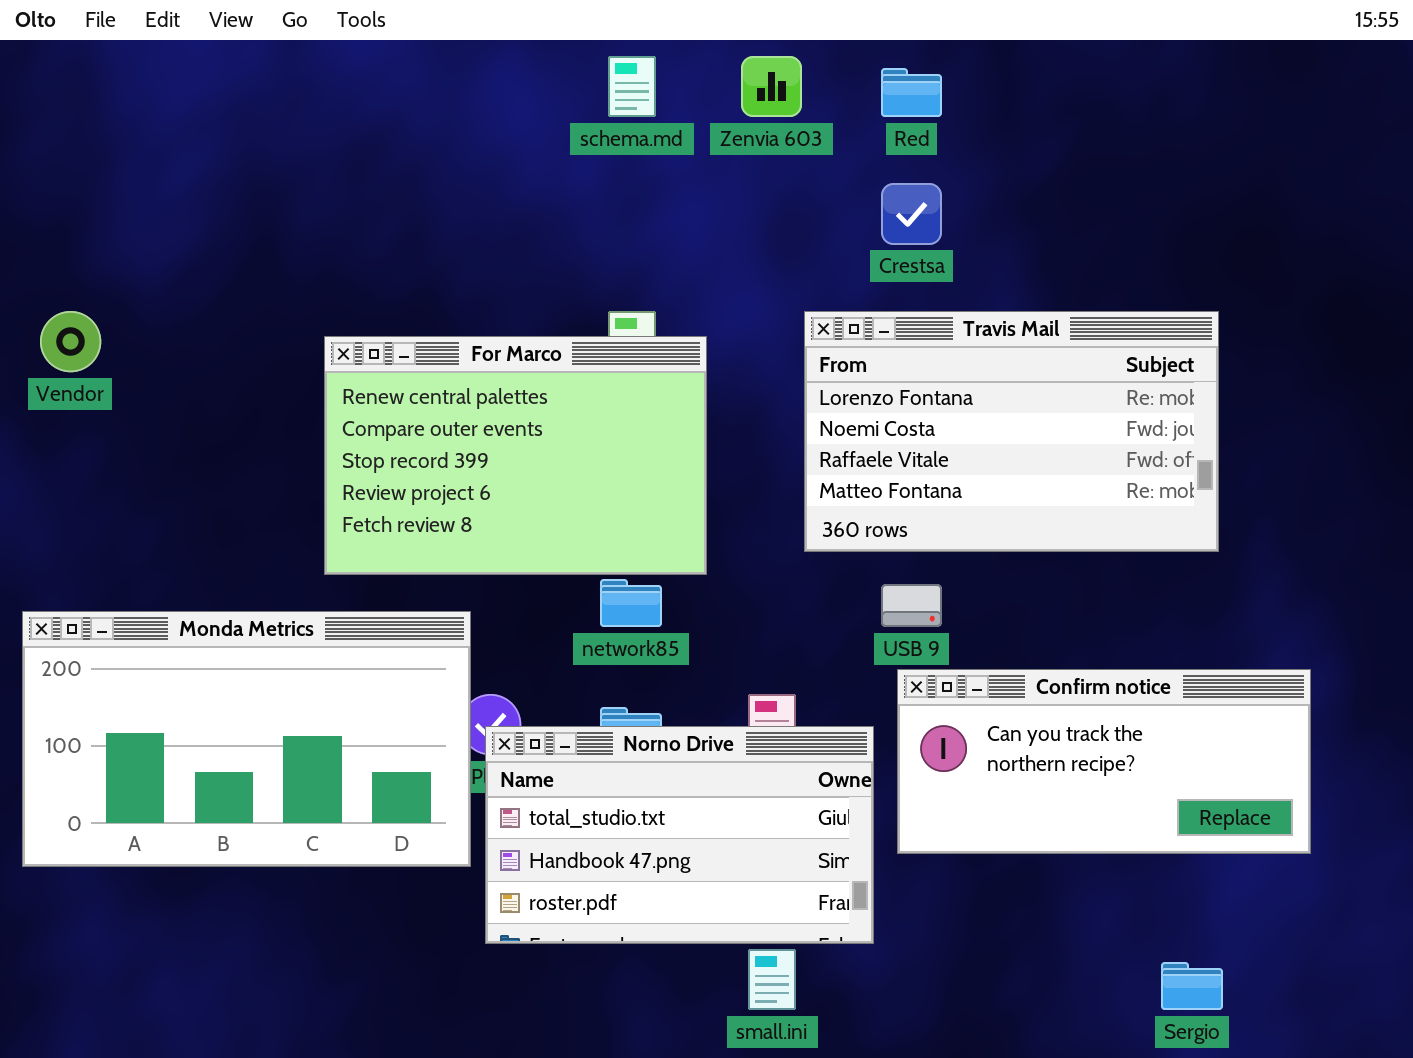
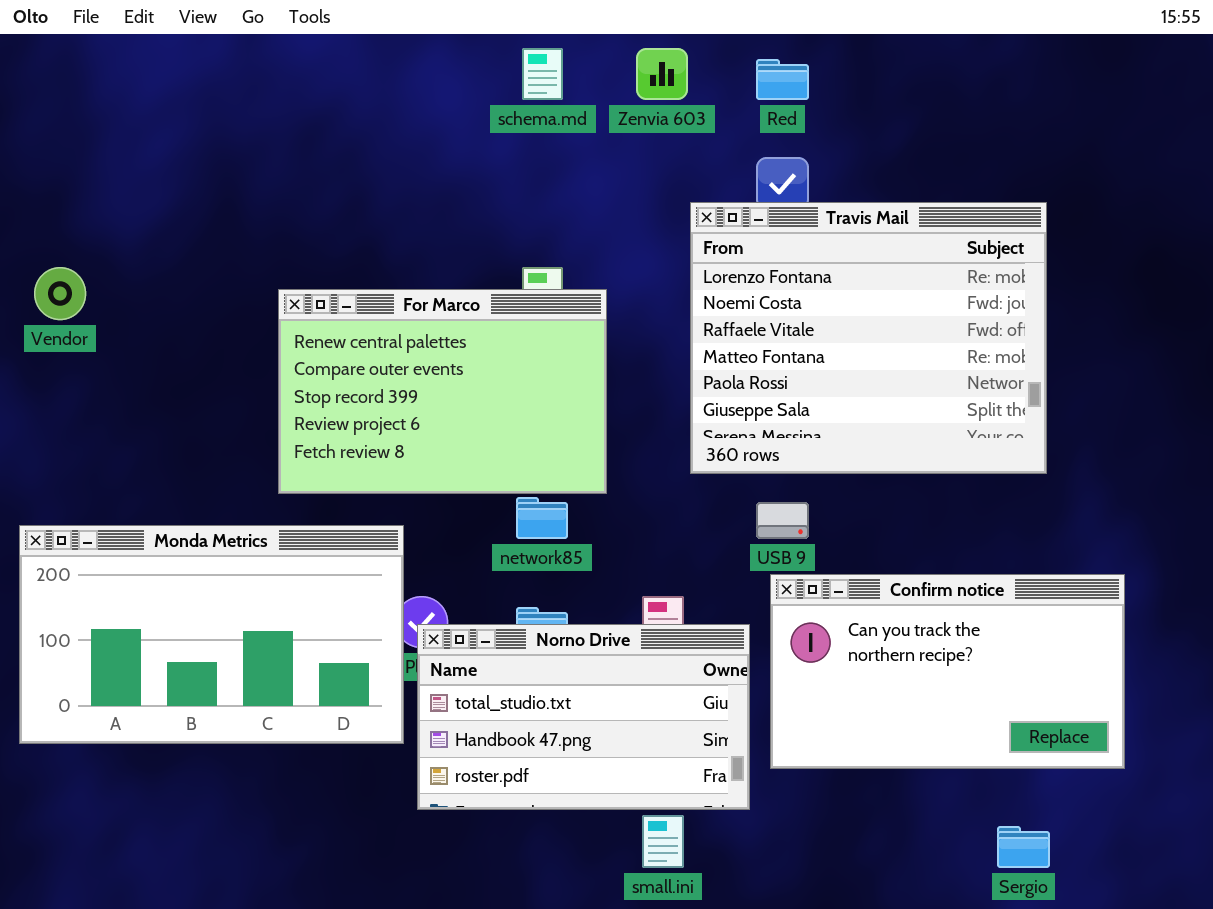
Travis Mail: [804,311,1219,552] -> [690,202,1047,474], resized
Confirm notice: [897,669,1311,854] -> [770,574,1125,769], resized

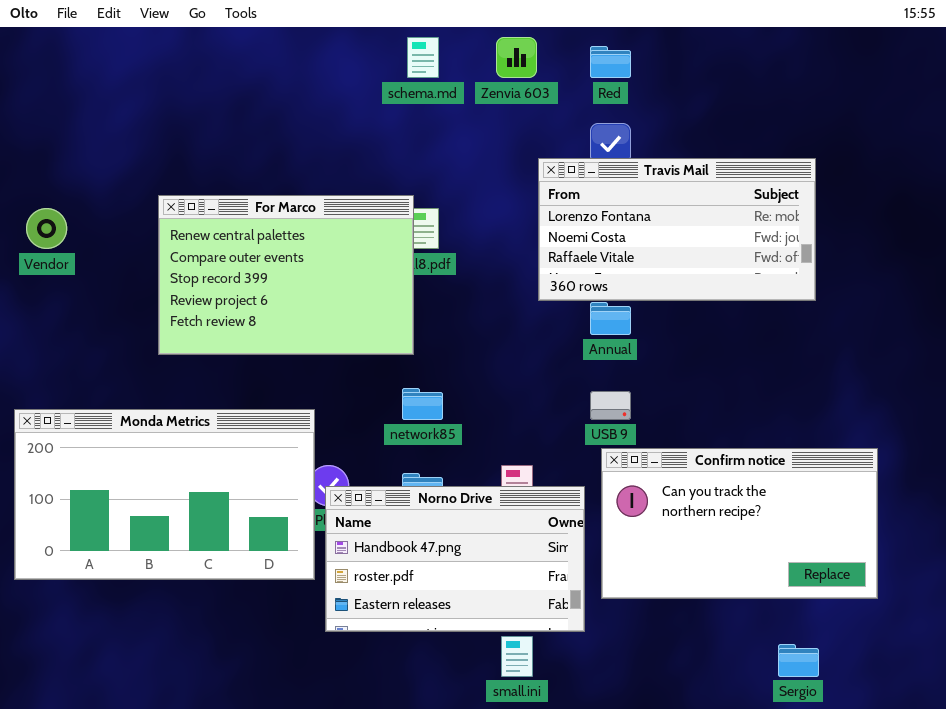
Travis Mail: [690,202,1047,474] -> [538,158,816,301], resized
For Marco: [278,289,607,494] -> [158,195,414,355], moved
Norno Drive: [417,624,750,810] -> [325,486,585,632], scrolled down 1 row

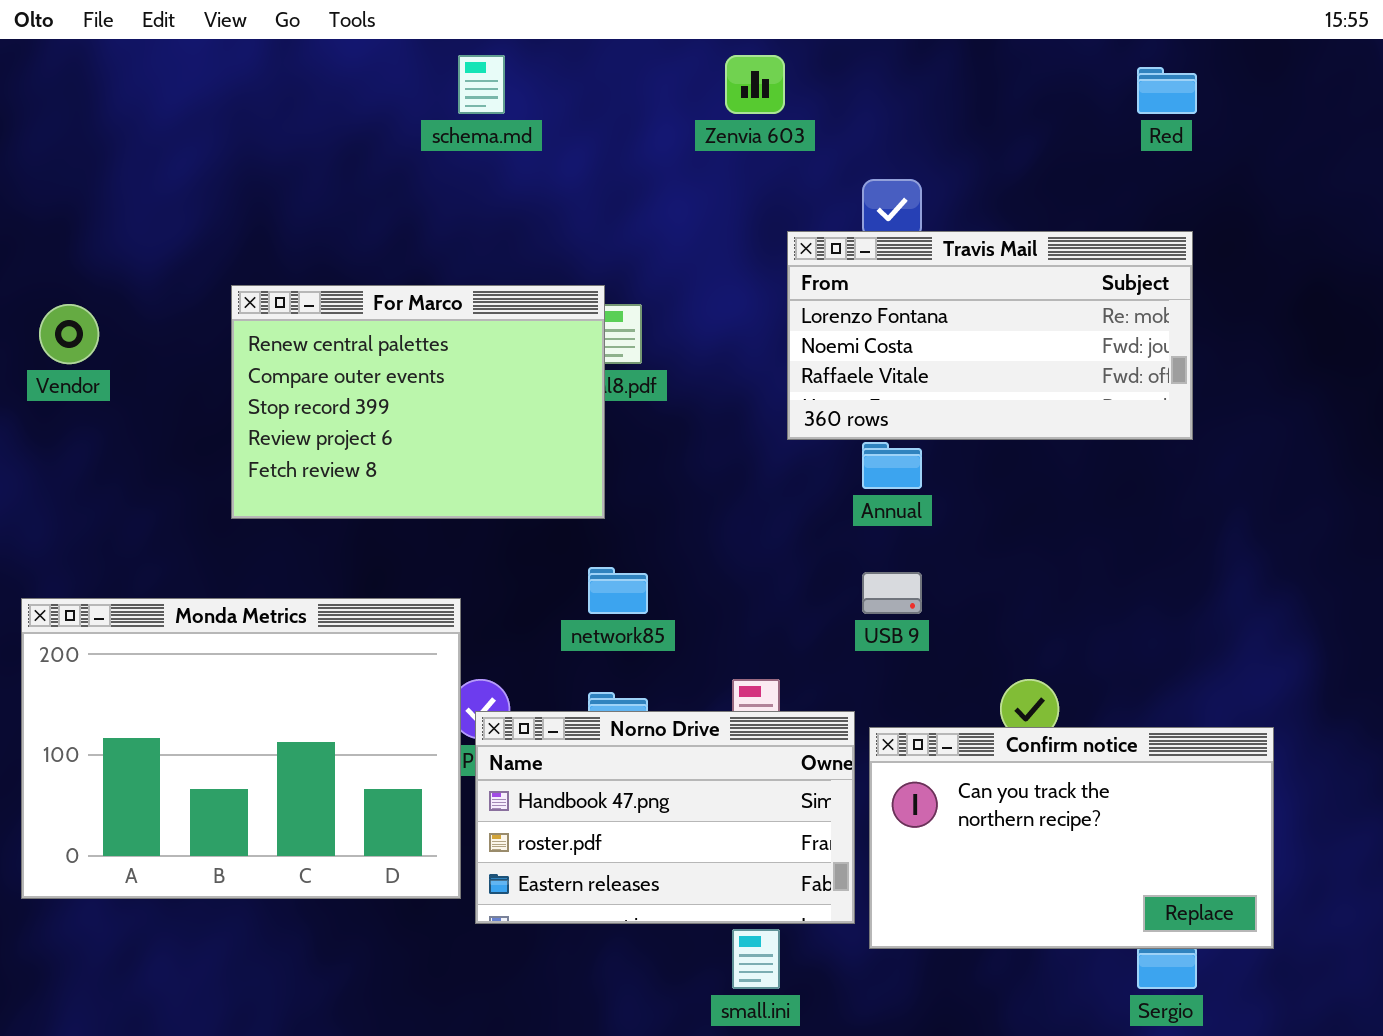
schema.md: [407,37,439,78] -> [458,55,505,114], moved
Red: [590,46,631,78] -> [1137,67,1197,114], moved
Monda Metrics: [14,409,315,580] -> [21,598,461,899], resized
Confirm notice: [601,448,878,599] -> [869,727,1274,949], moved

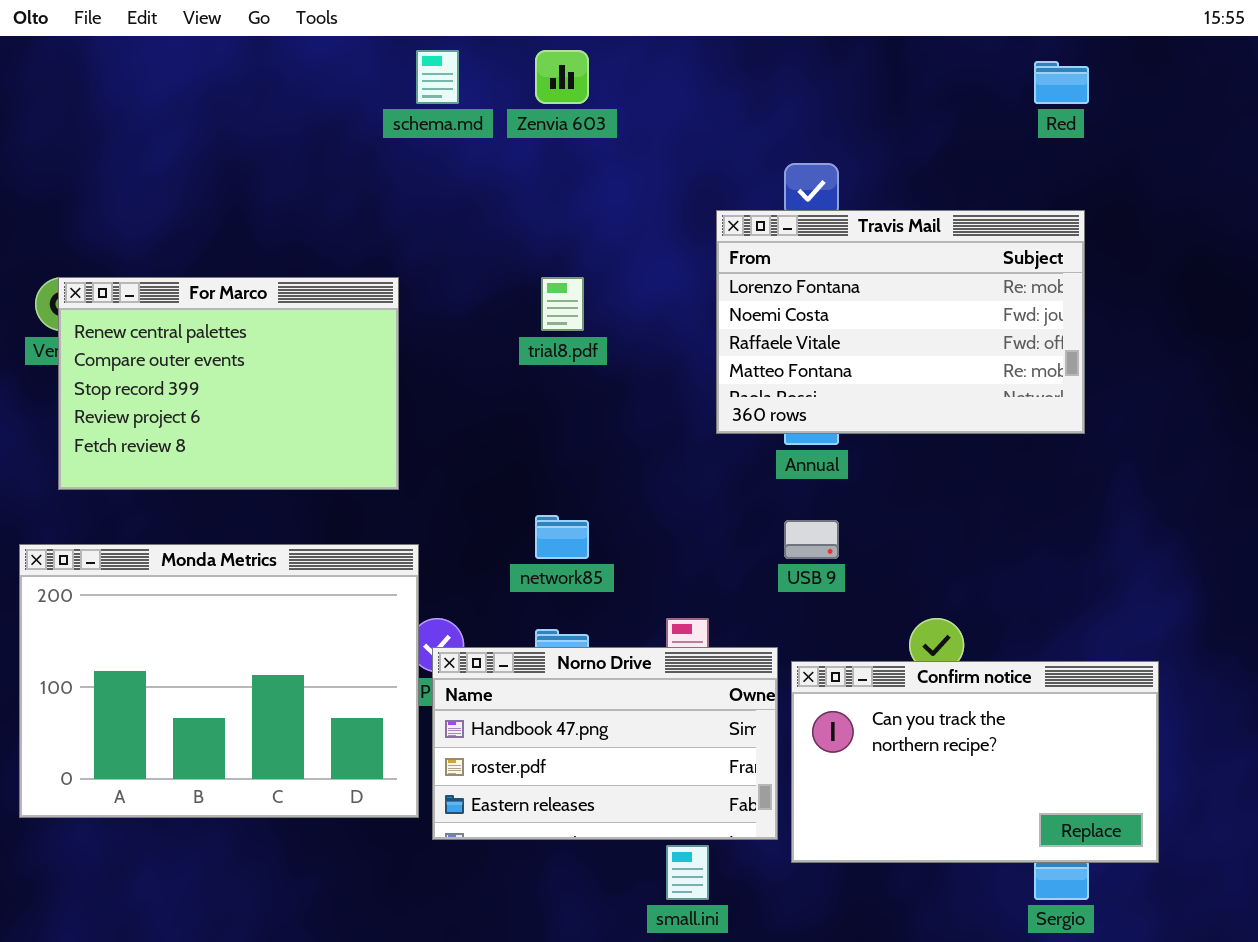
Zenvia 603: [725,55,785,114] -> [535,50,589,104], moved
Travis Mail: [787,231,1193,440] -> [716,210,1085,434], resized
For Marco: [231,285,605,519] -> [58,277,399,490], moved

